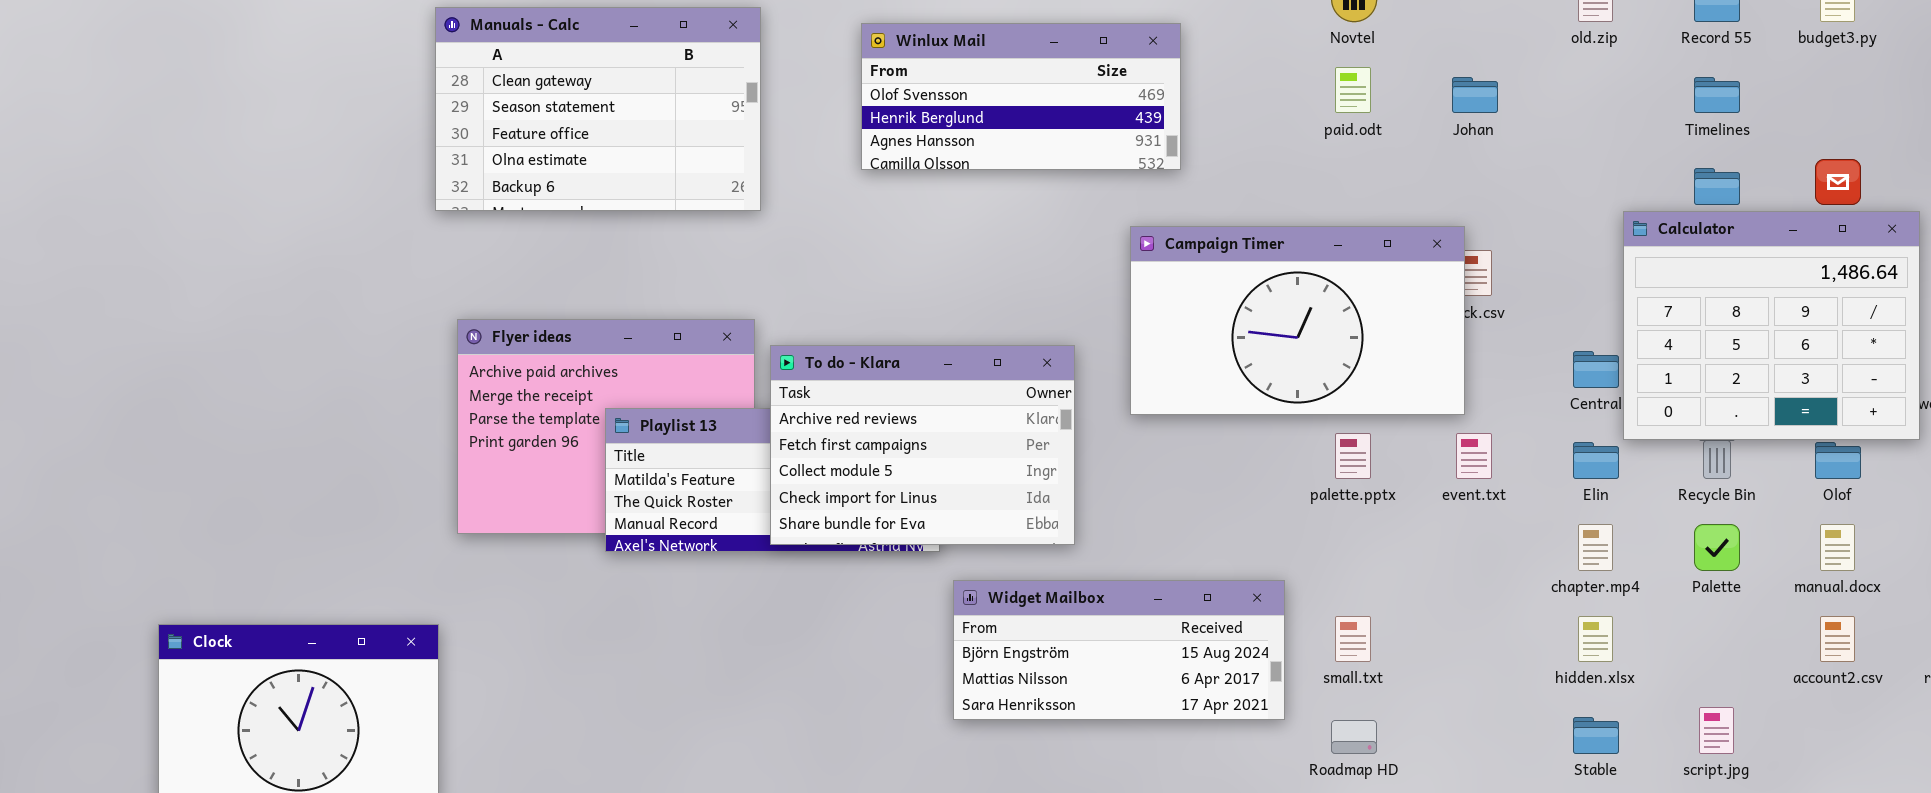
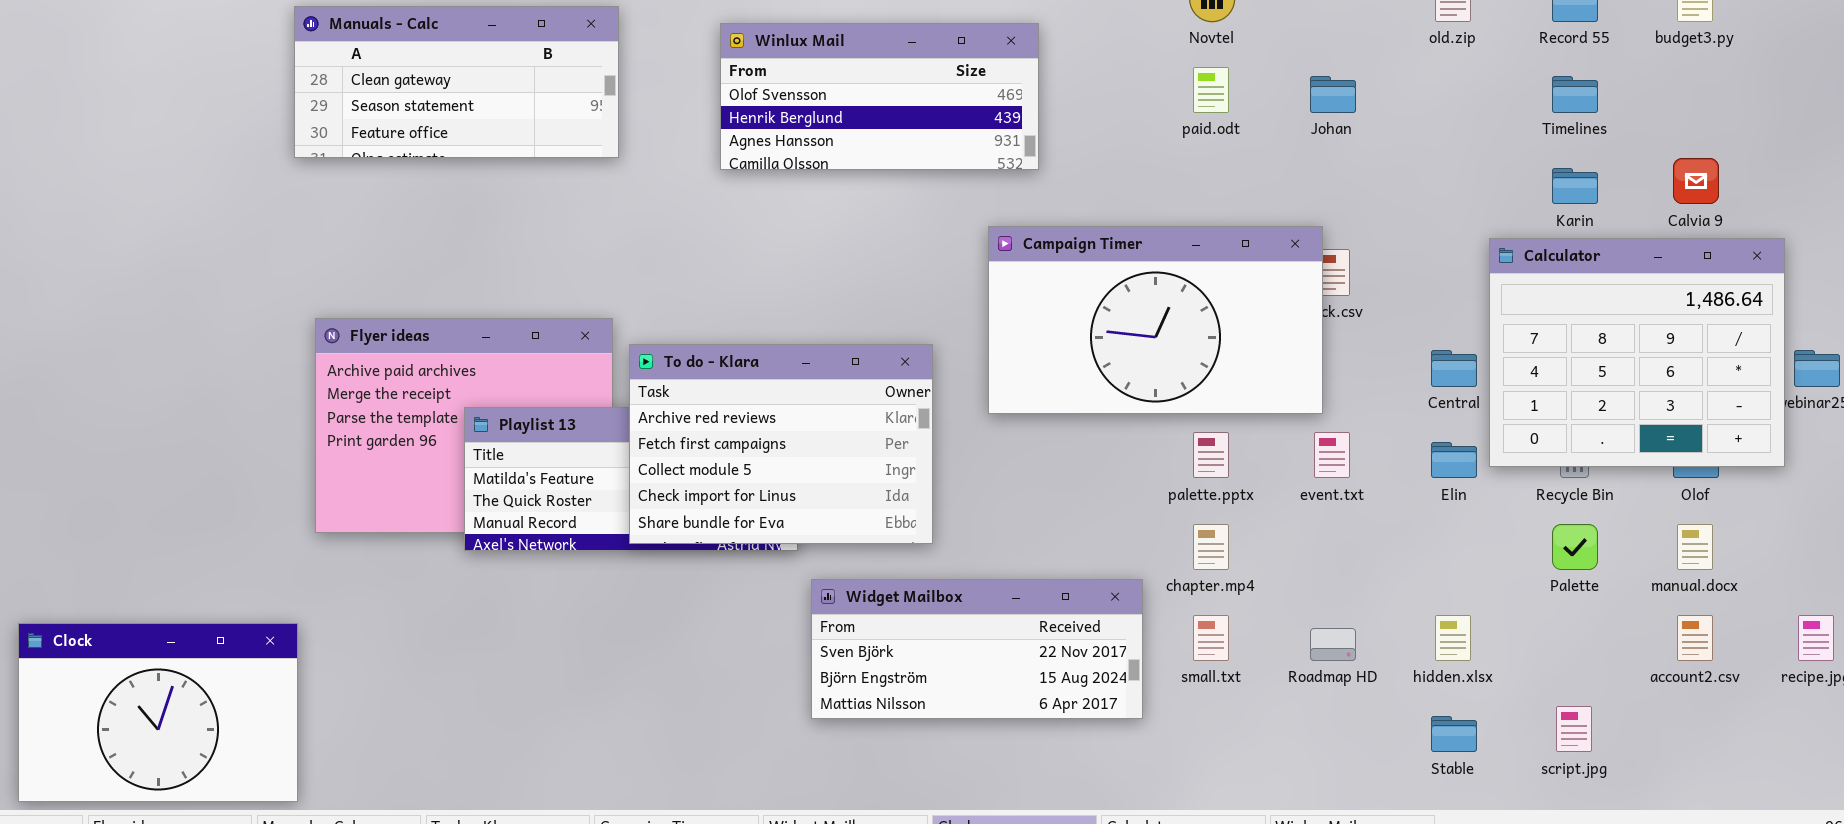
Manuals - Calc: [435,7,761,211] -> [294,6,619,158], resized
Calculator: [1623,211,1920,440] -> [1489,238,1785,467], moved
chapter.mp4: [1578,524,1613,571] -> [1193,524,1229,570], moved
Widget Mailbox: [953,580,1285,720] -> [811,579,1143,719], scrolled up 1 row
Roadmap HD: [1331,720,1377,754] -> [1310,628,1356,661], moved

